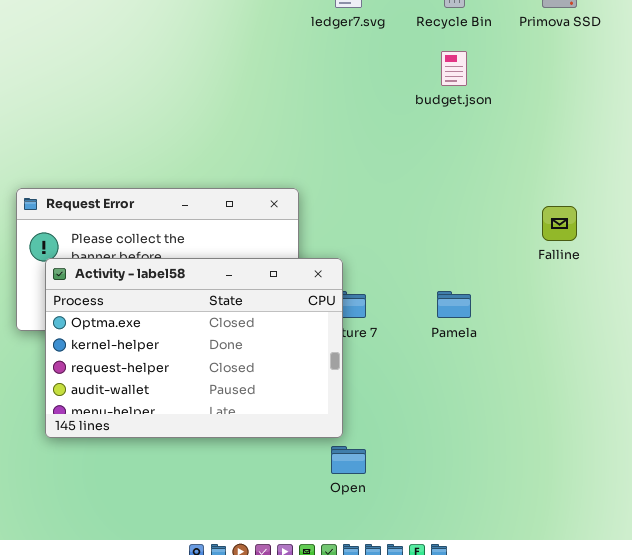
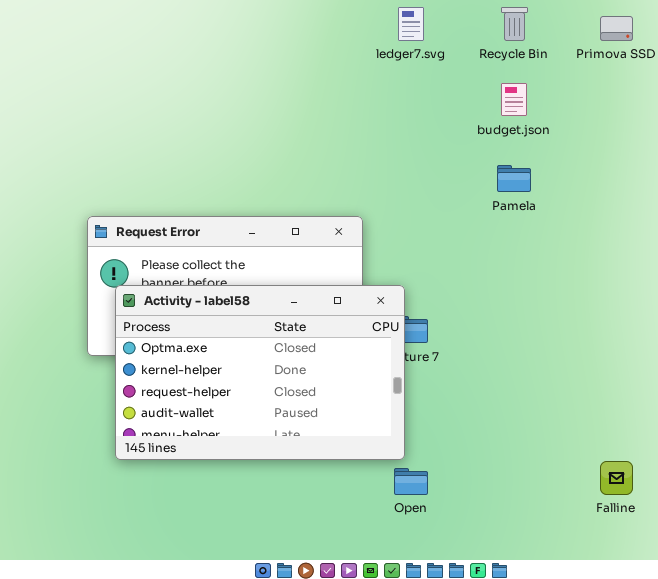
Falline: [542,206,577,241] -> [600,461,633,495], moved
Pamela: [437,291,471,318] -> [497,165,531,192], moved

